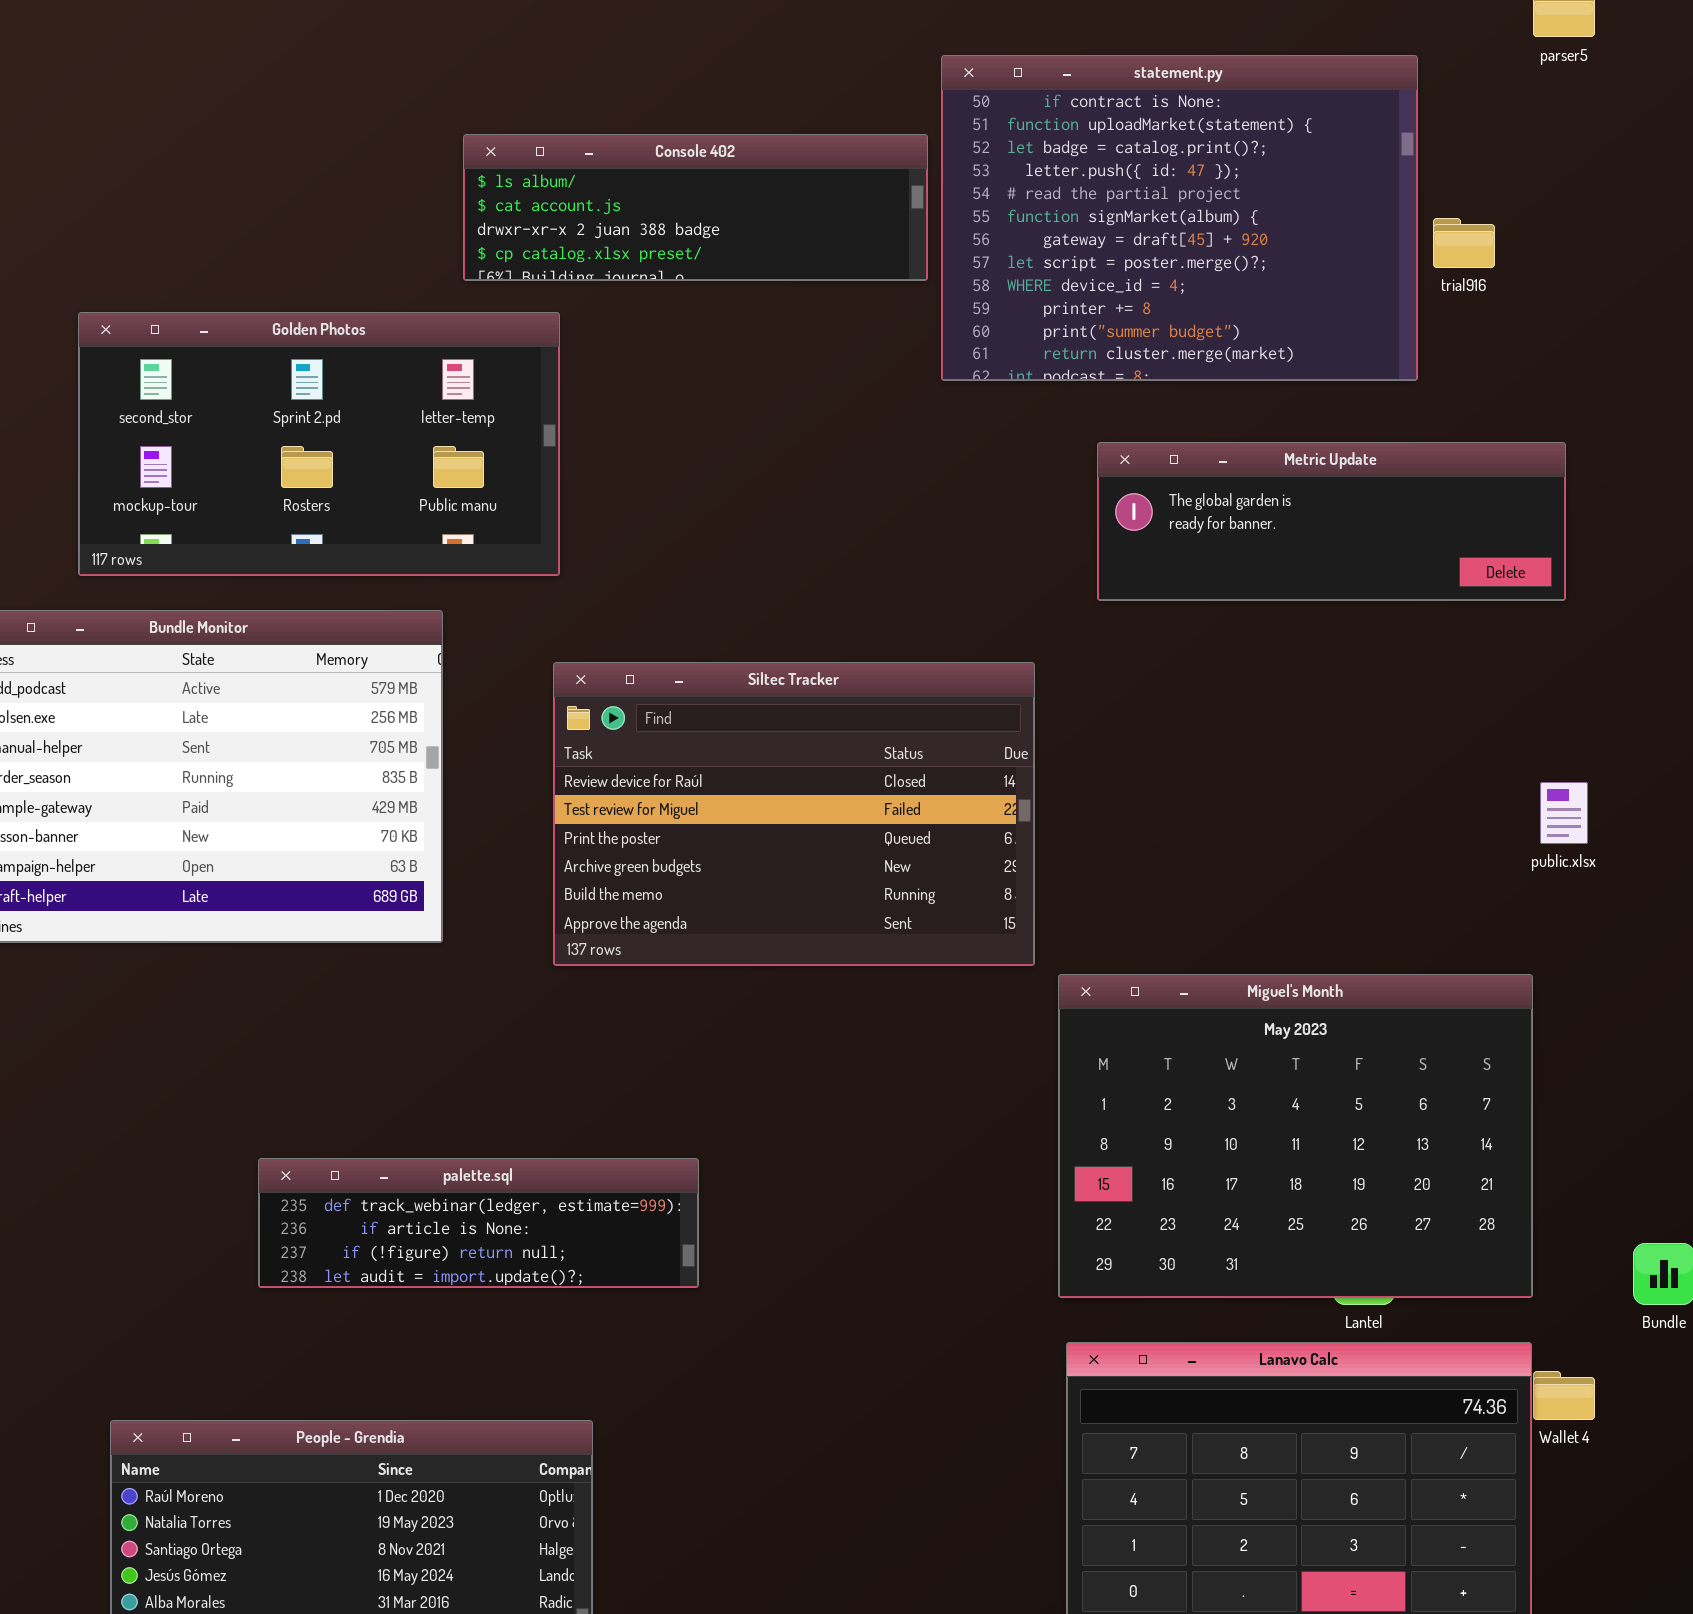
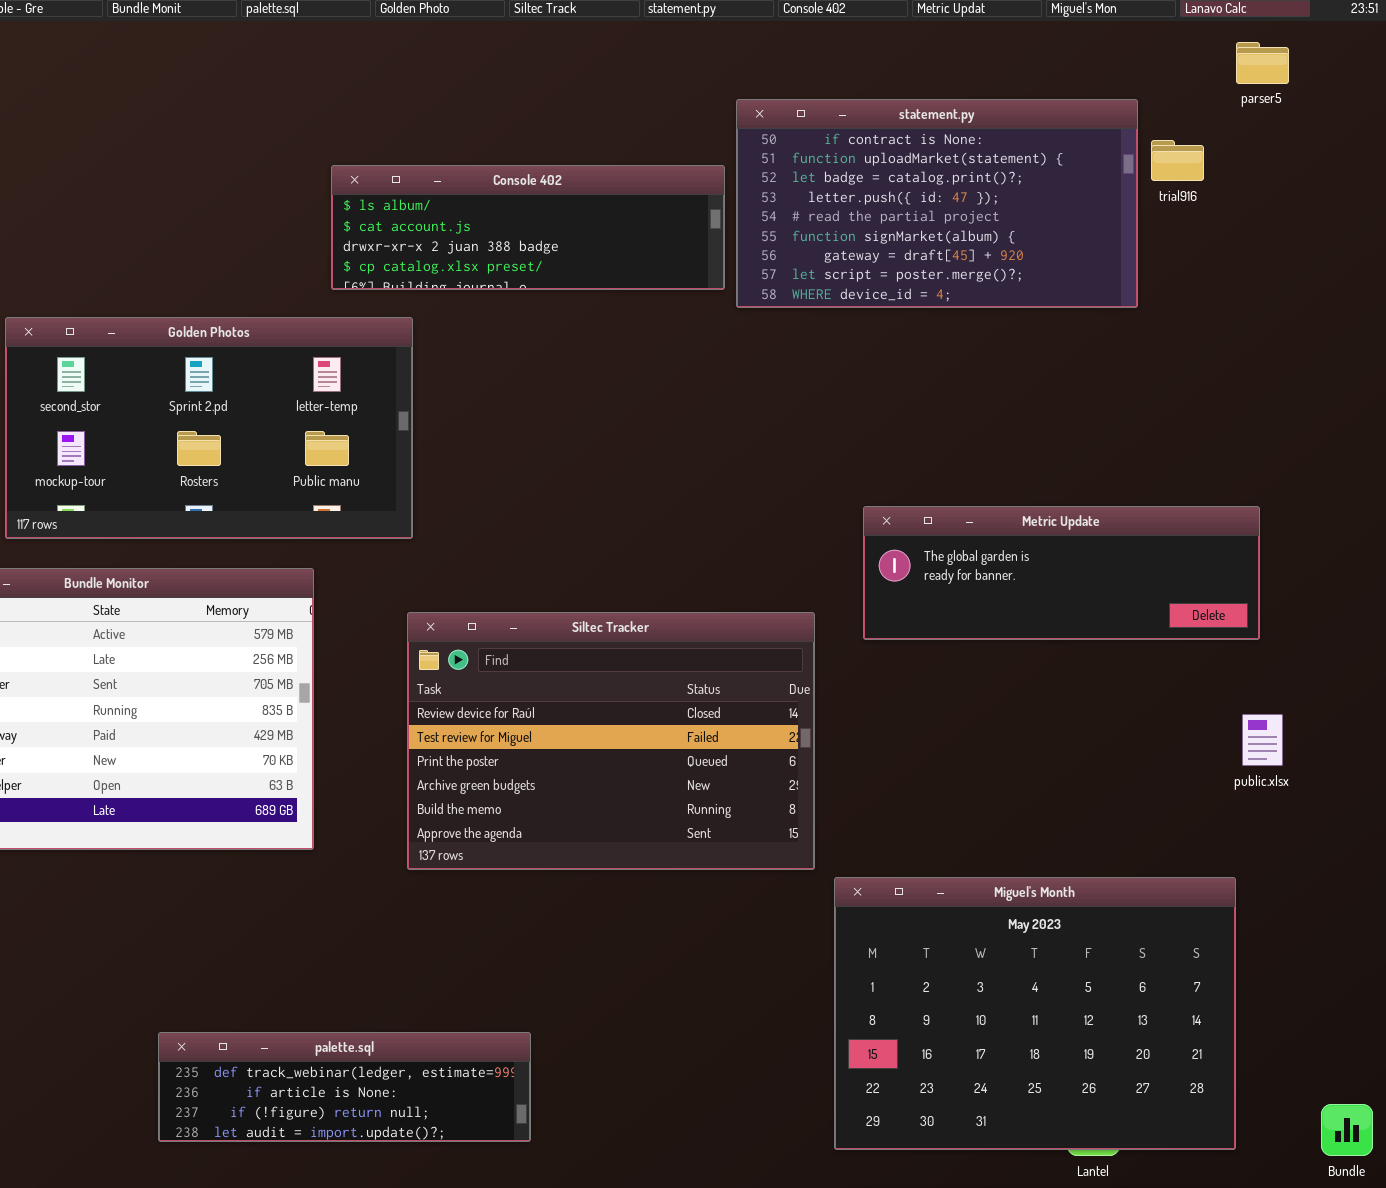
statement.py: [941,55,1418,381] -> [736,99,1138,308], resized
trial916: [1433,218,1495,268] -> [1151,140,1204,181], moved
Metric Update: [1097,442,1566,601] -> [863,506,1260,640], moved

